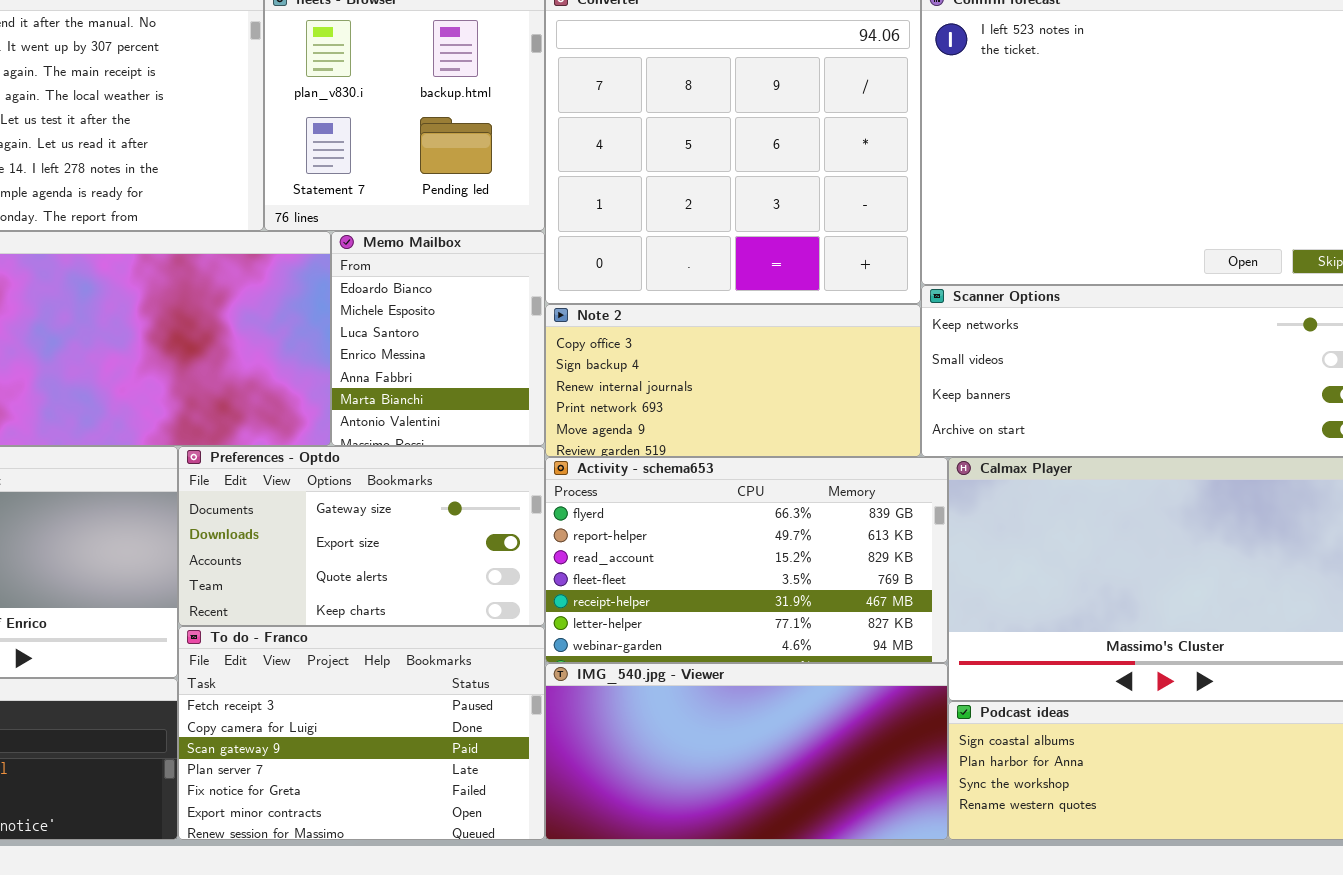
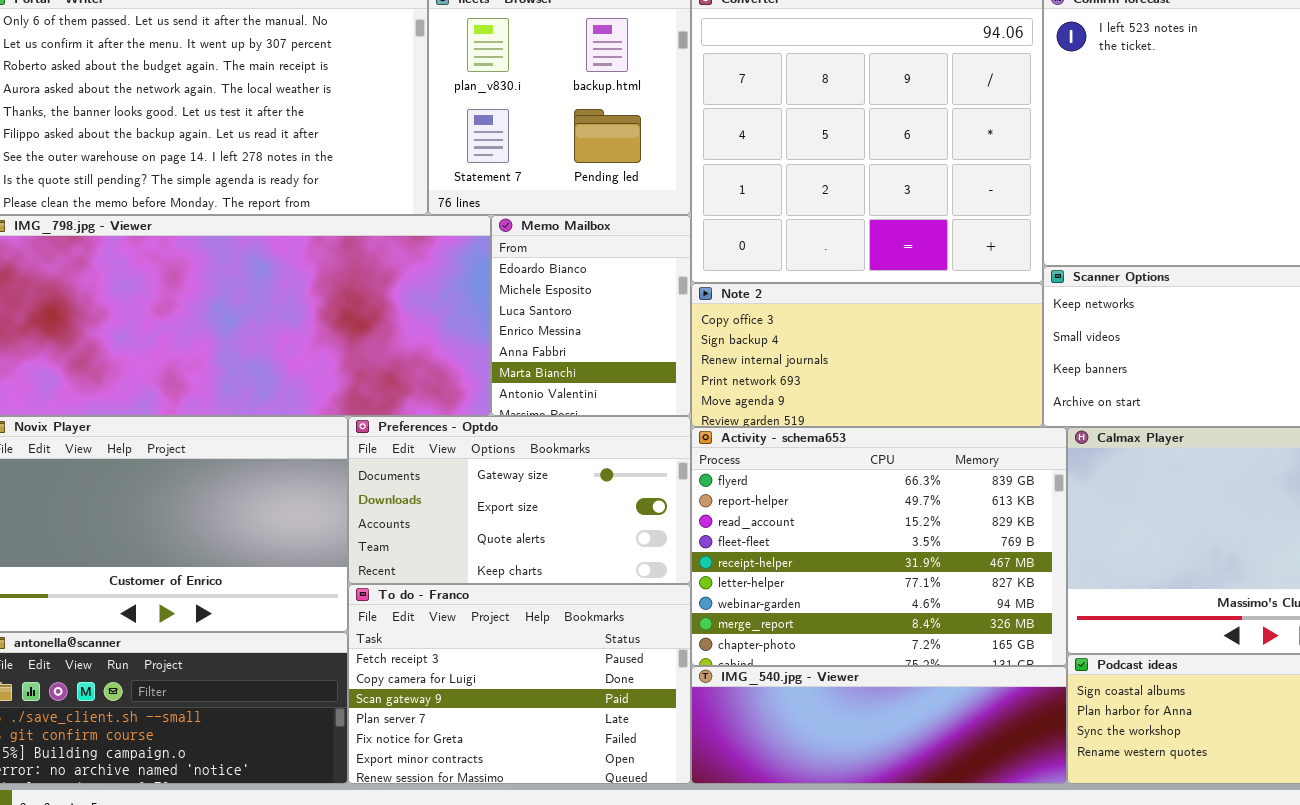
Activity - schema653: [545,457,948,663] -> [691,427,1067,666], resized
IMG_540.jpg - Viewer: [545,663,948,840] -> [691,666,1067,784], resized

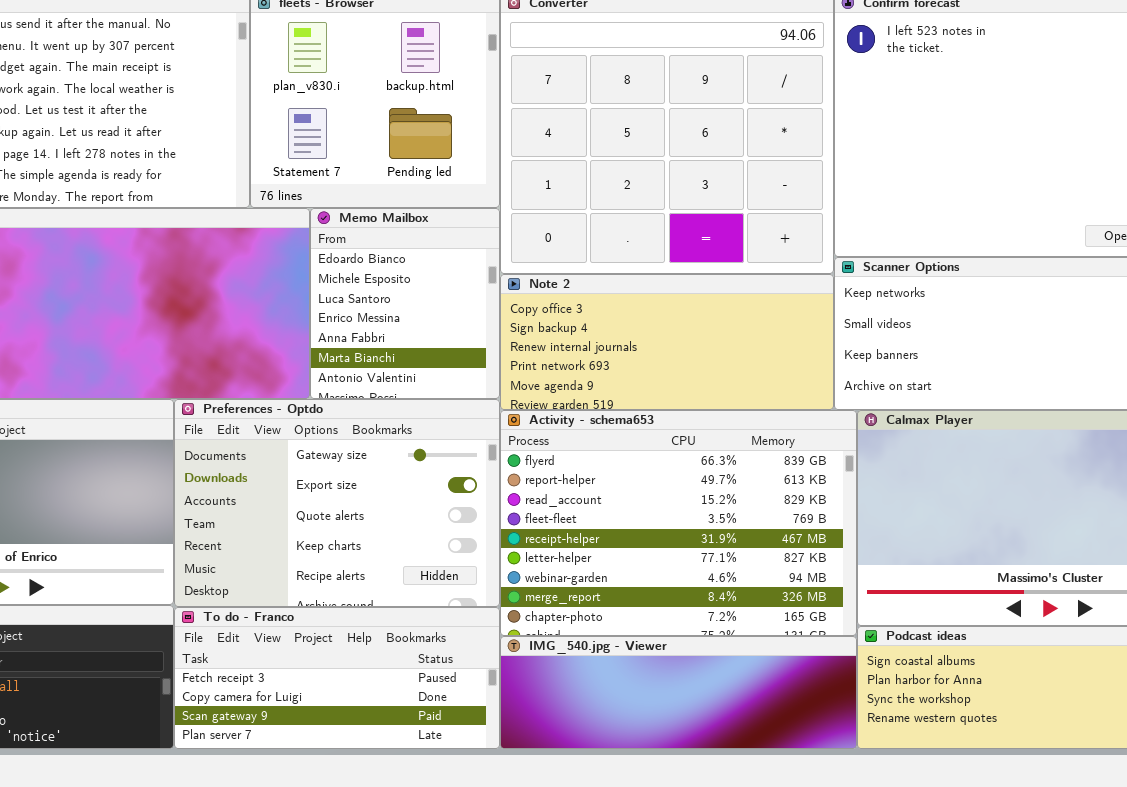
Preferences - Optdo: [348,416,691,584] -> [174,399,500,607], resized
To do - Franco: [348,584,691,784] -> [174,607,500,749], resized

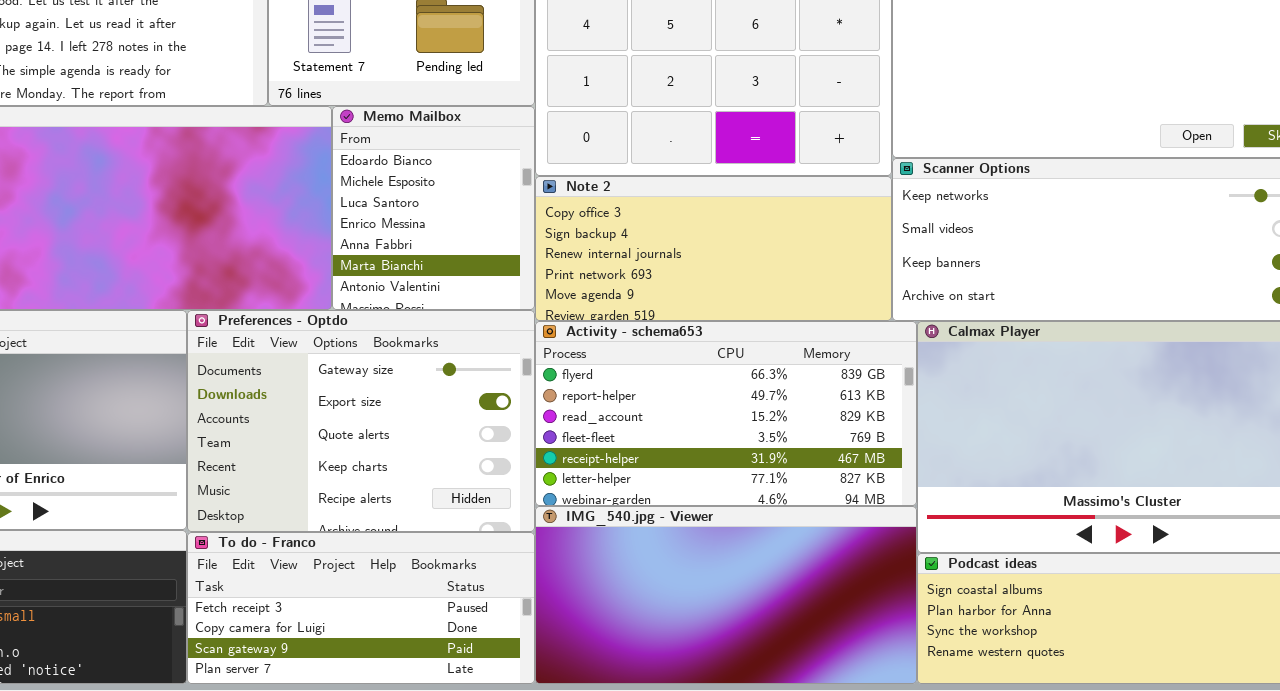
Activity - schema653: [500,410,857,636] -> [535,321,917,506], resized
IMG_540.jpg - Viewer: [500,636,857,749] -> [535,506,917,684], resized

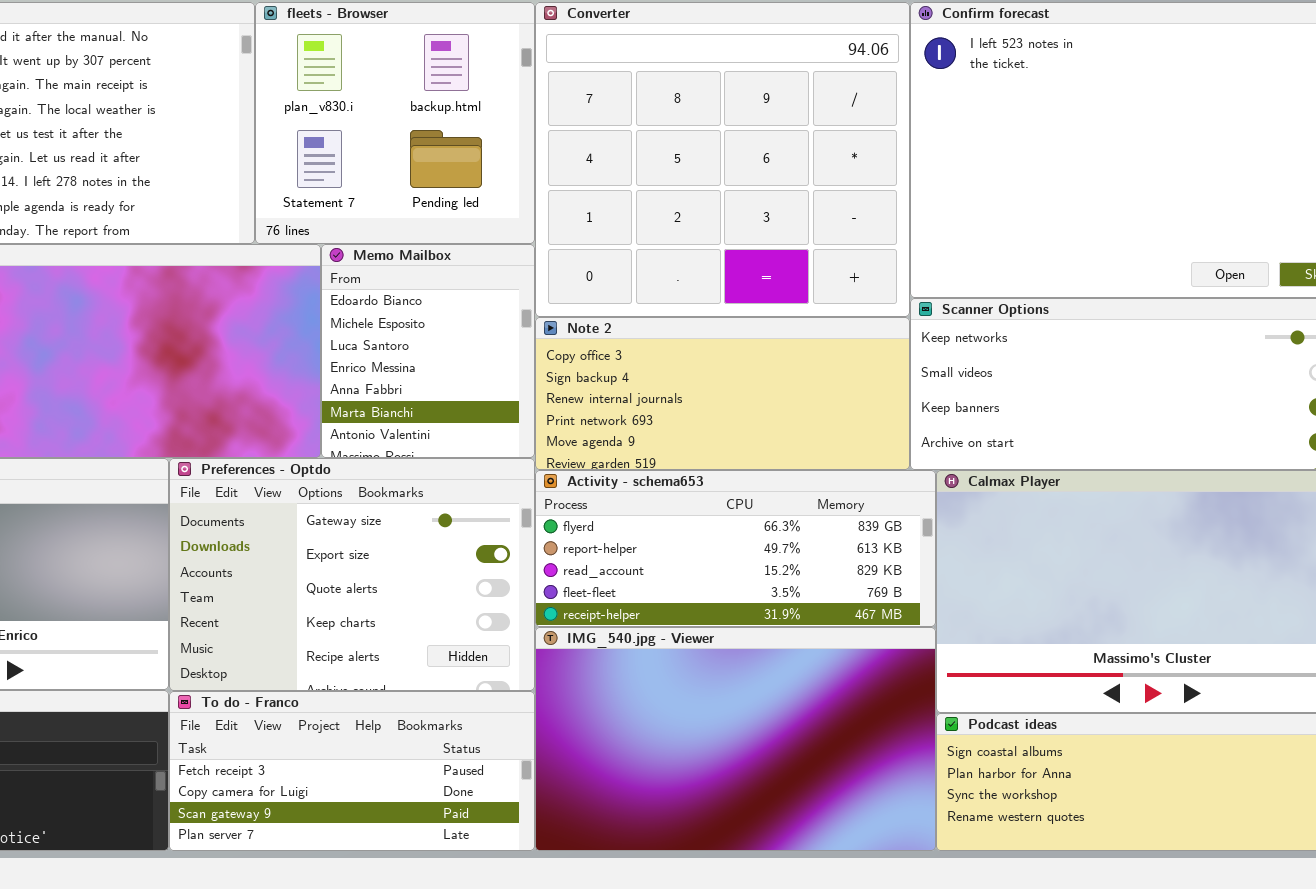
Activity - schema653: [535,321,917,506] -> [535,470,936,627], resized
IMG_540.jpg - Viewer: [535,506,917,684] -> [535,627,936,851], resized

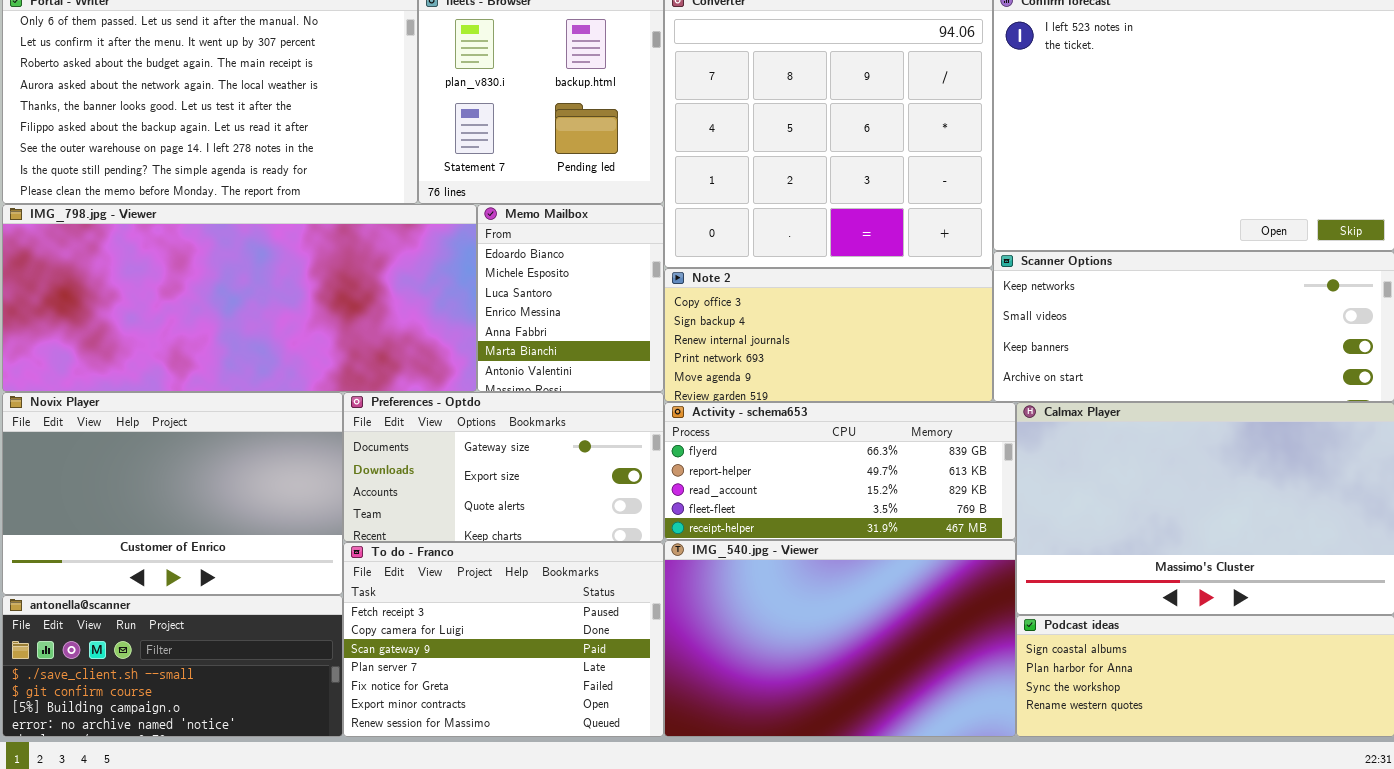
Preferences - Optdo: [169,458,535,691] -> [343,392,664,542], resized
To do - Franco: [169,691,535,851] -> [343,542,664,737], resized

